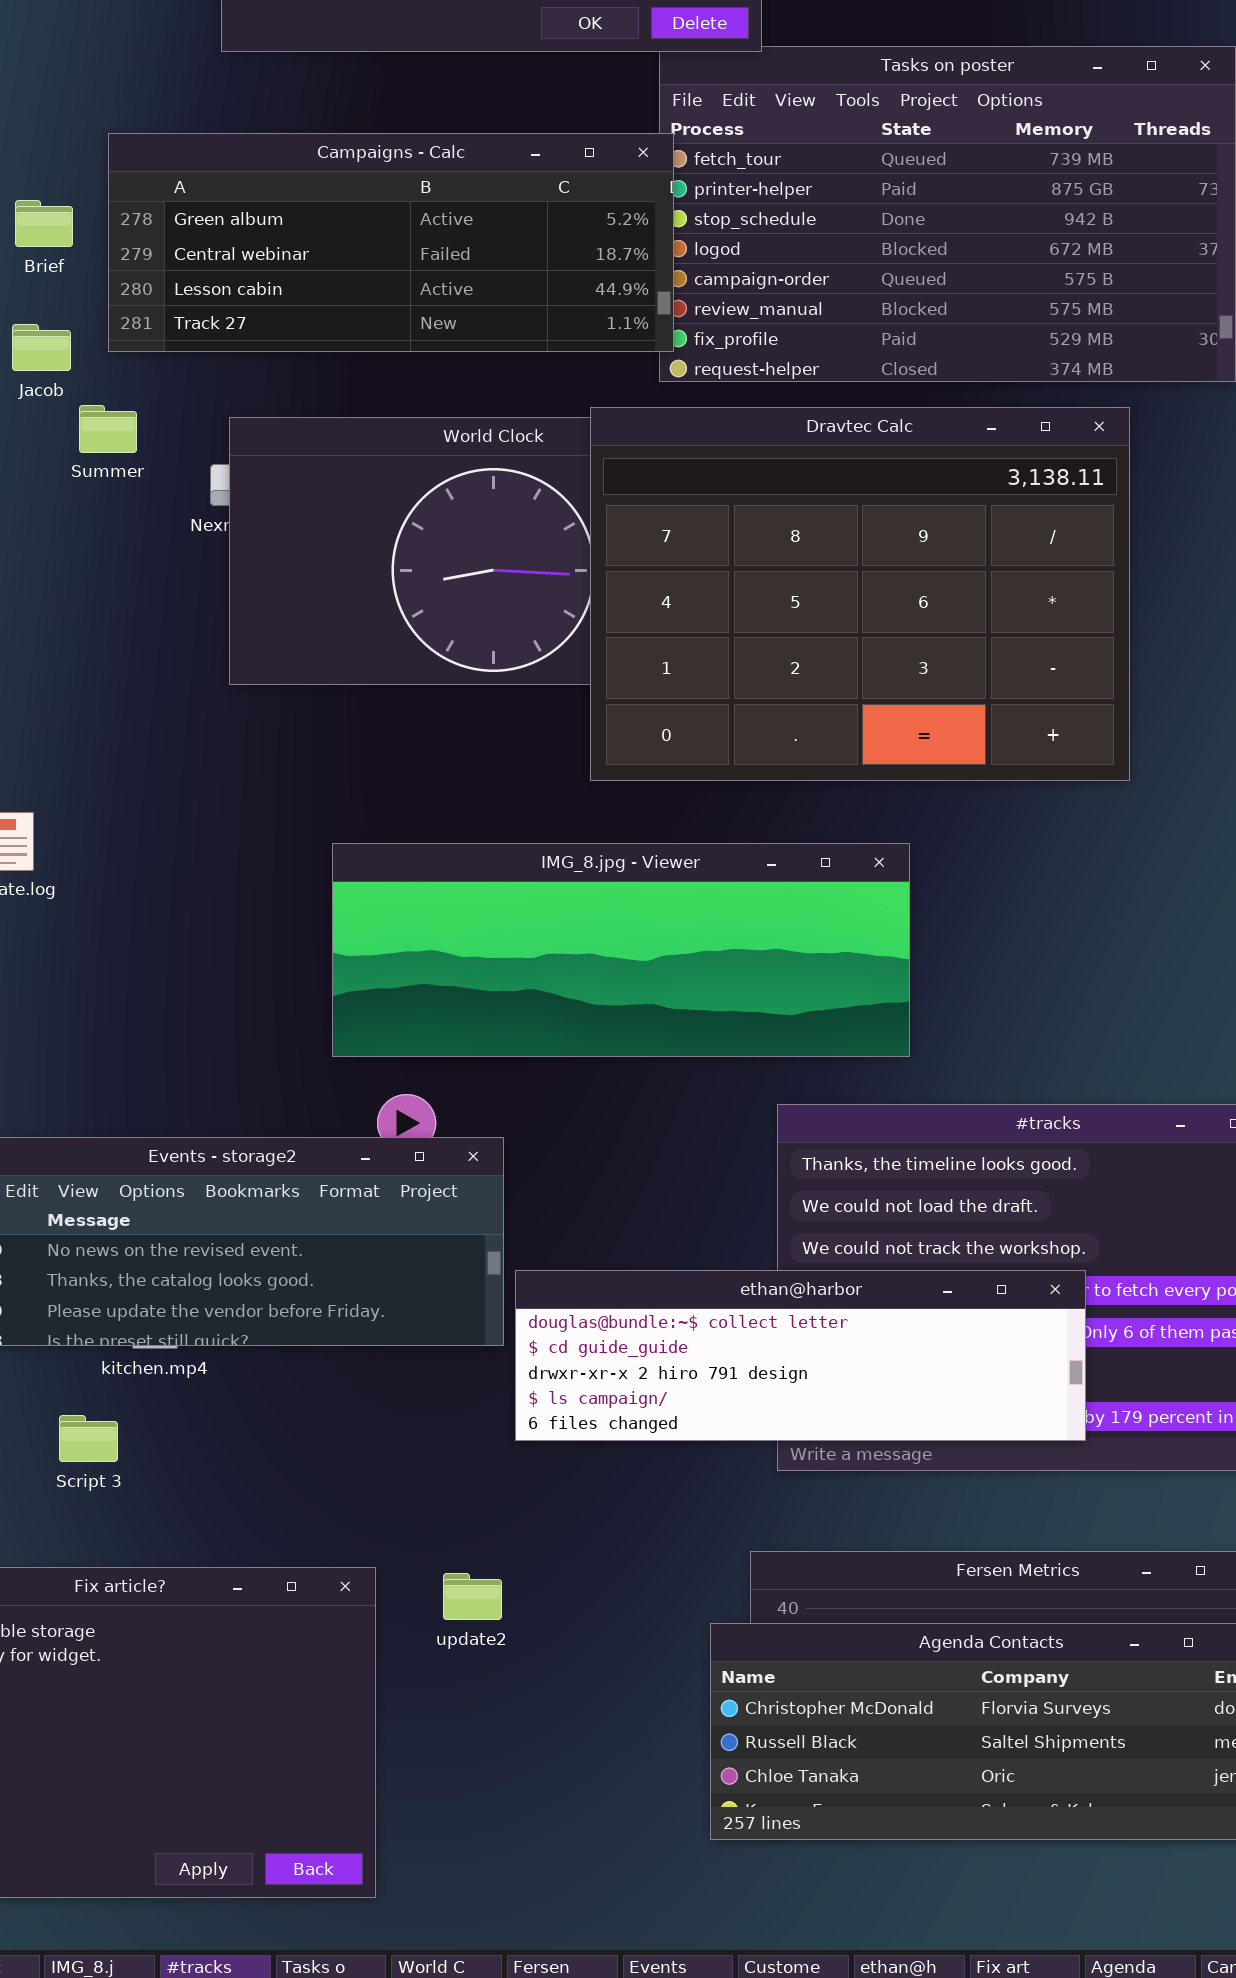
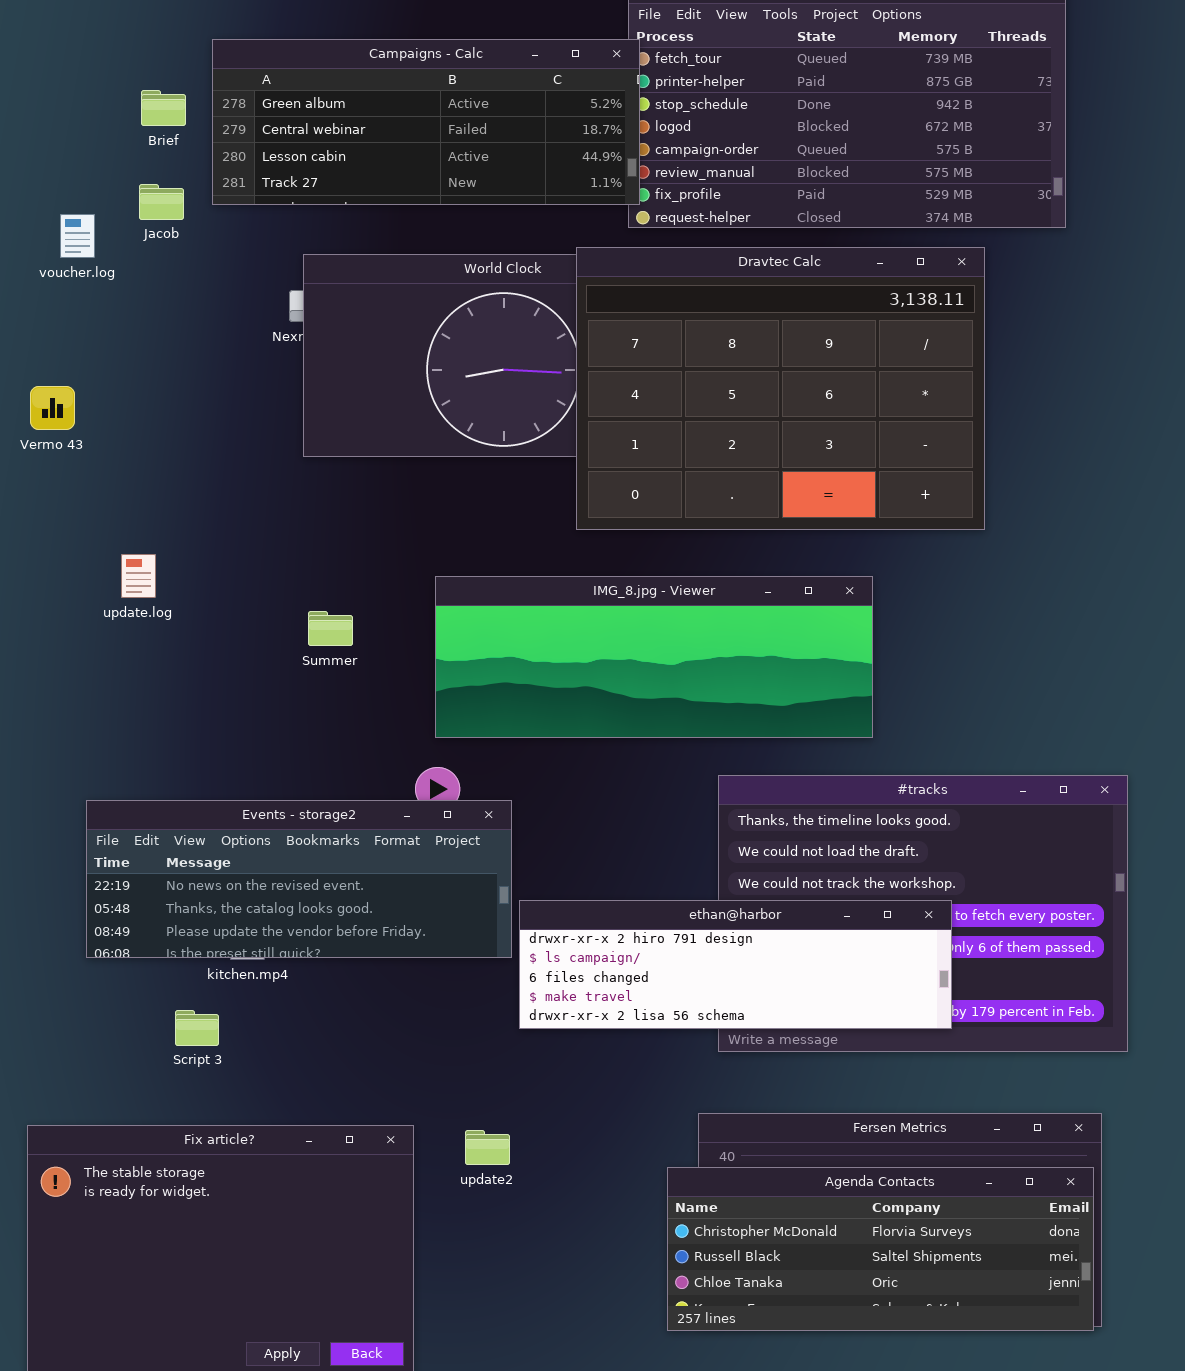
Summer: [79,405,137,453] -> [308,611,353,646], moved
IMG_8.jpg - Viewer: [332,843,910,1057] -> [435,576,873,738], moved
ethan@harbor: [515,1270,1086,1441] -> [519,900,952,1029], scrolled down 2 rows

